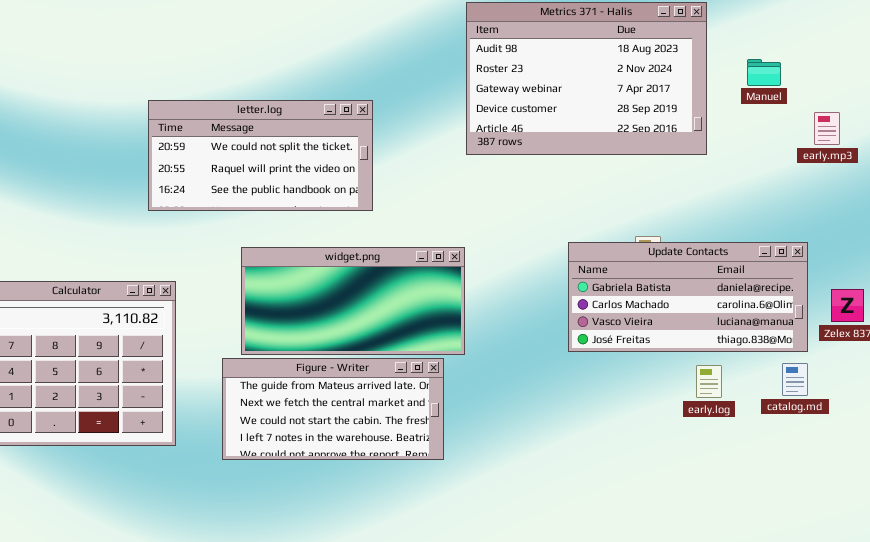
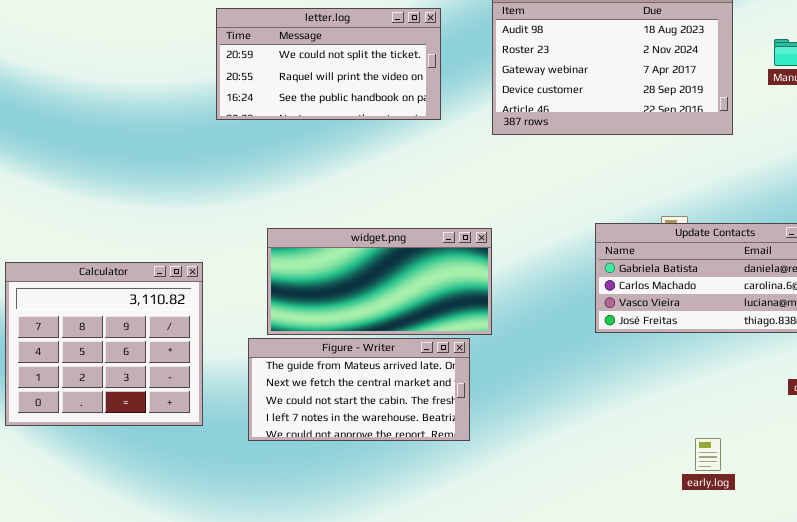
letter.log: [148,100,373,211] -> [216,8,441,120], moved
early.log: [696,365,722,398] -> [695,438,721,471], moved

